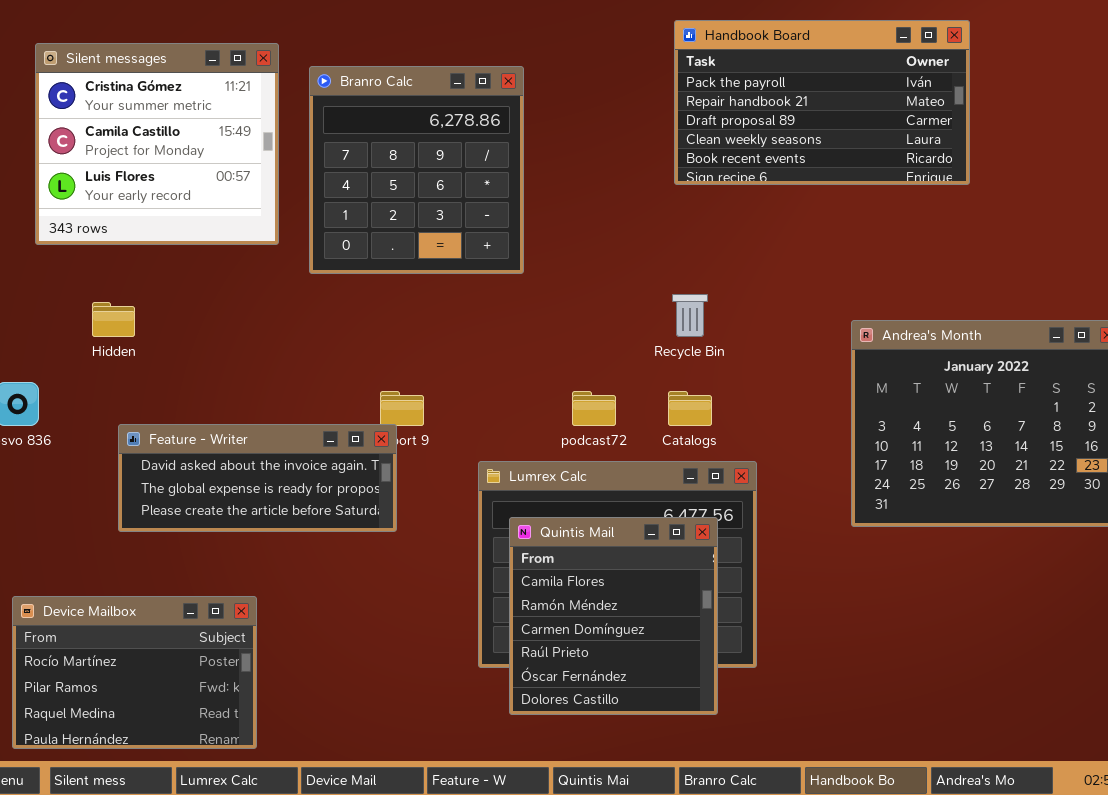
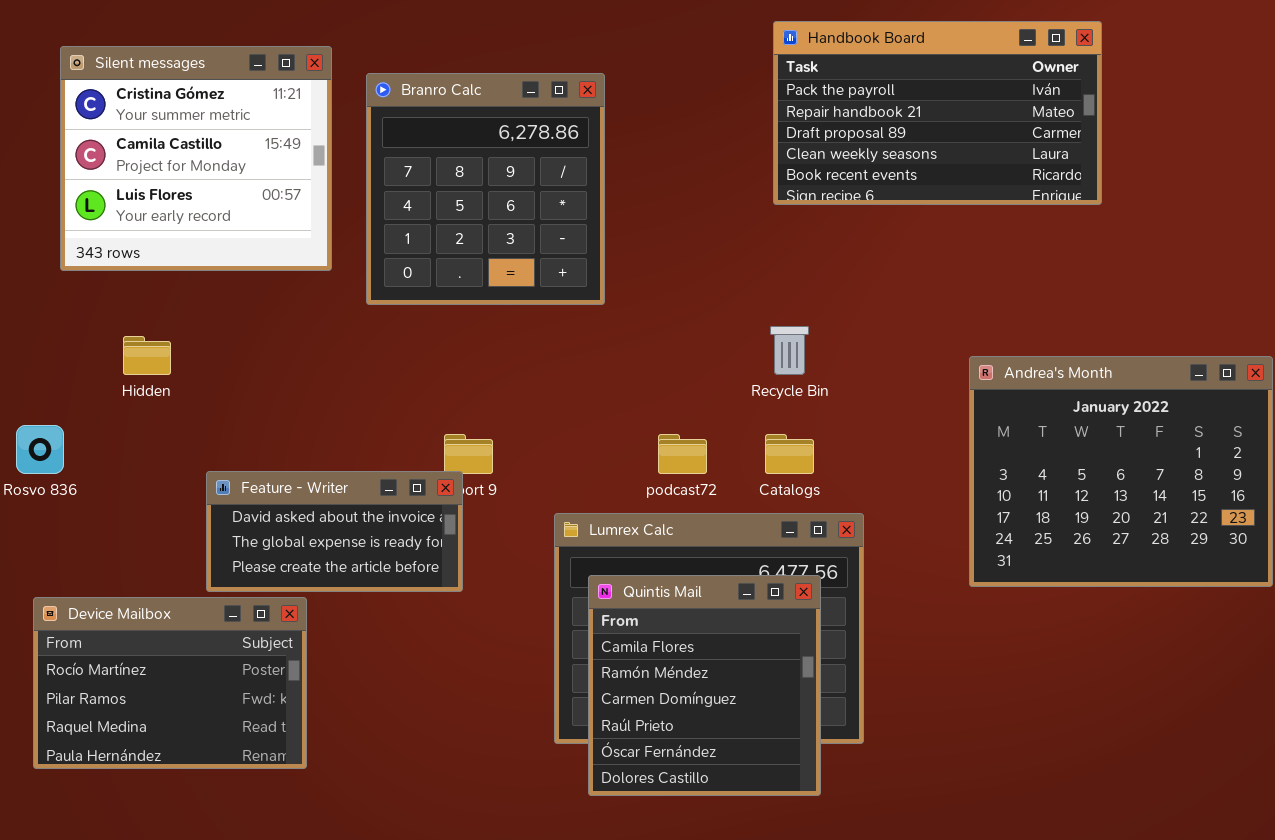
Feature - Writer: [118,424,397,532] -> [206,471,463,592], resized
Device Mailbox: [12,596,257,749] -> [33,597,307,769], moved

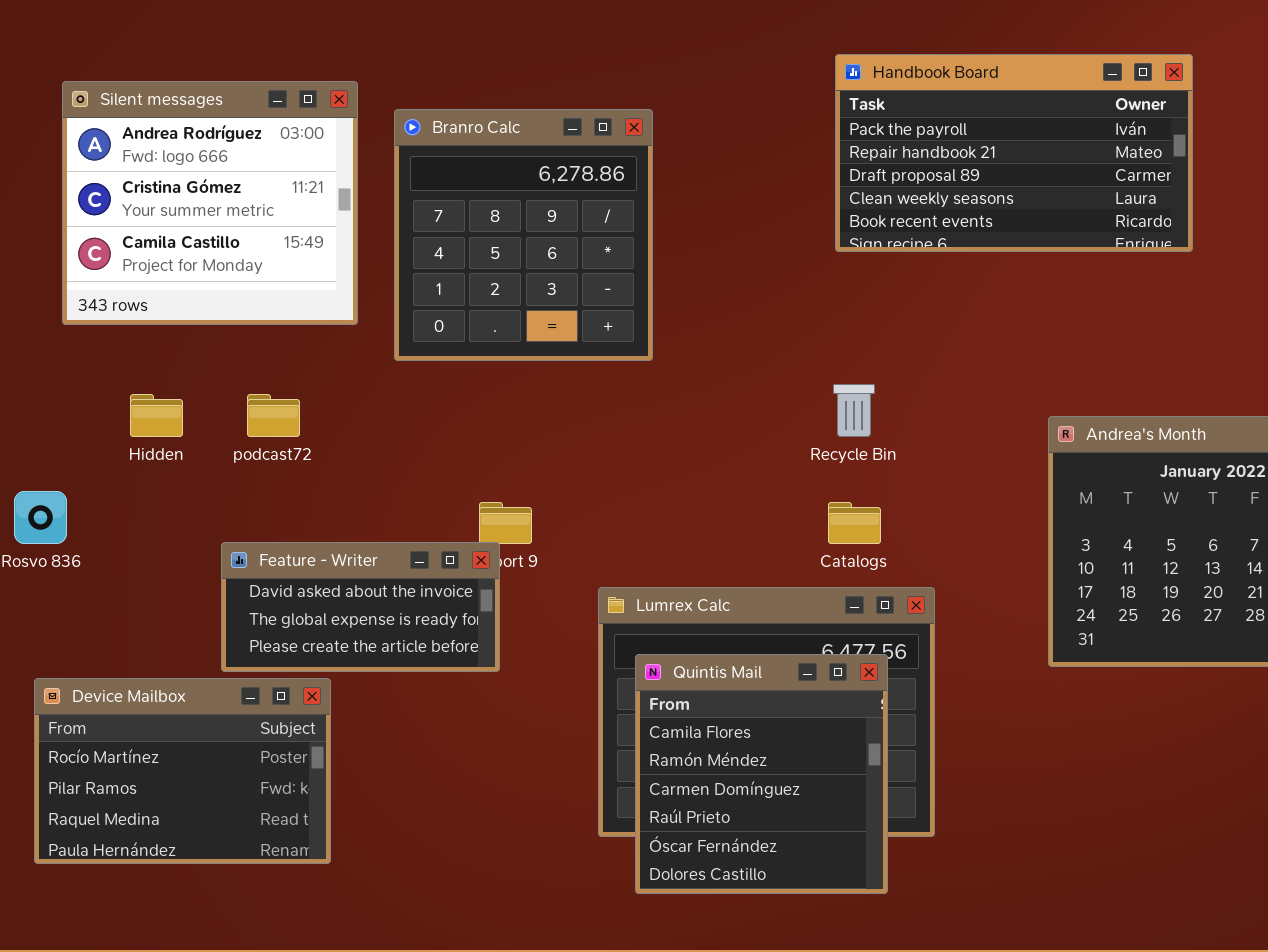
Silent messages: [60,46,332,271] -> [62,81,358,325], scrolled up 1 row
podcast72: [658,434,707,474] -> [247,394,300,437], moved

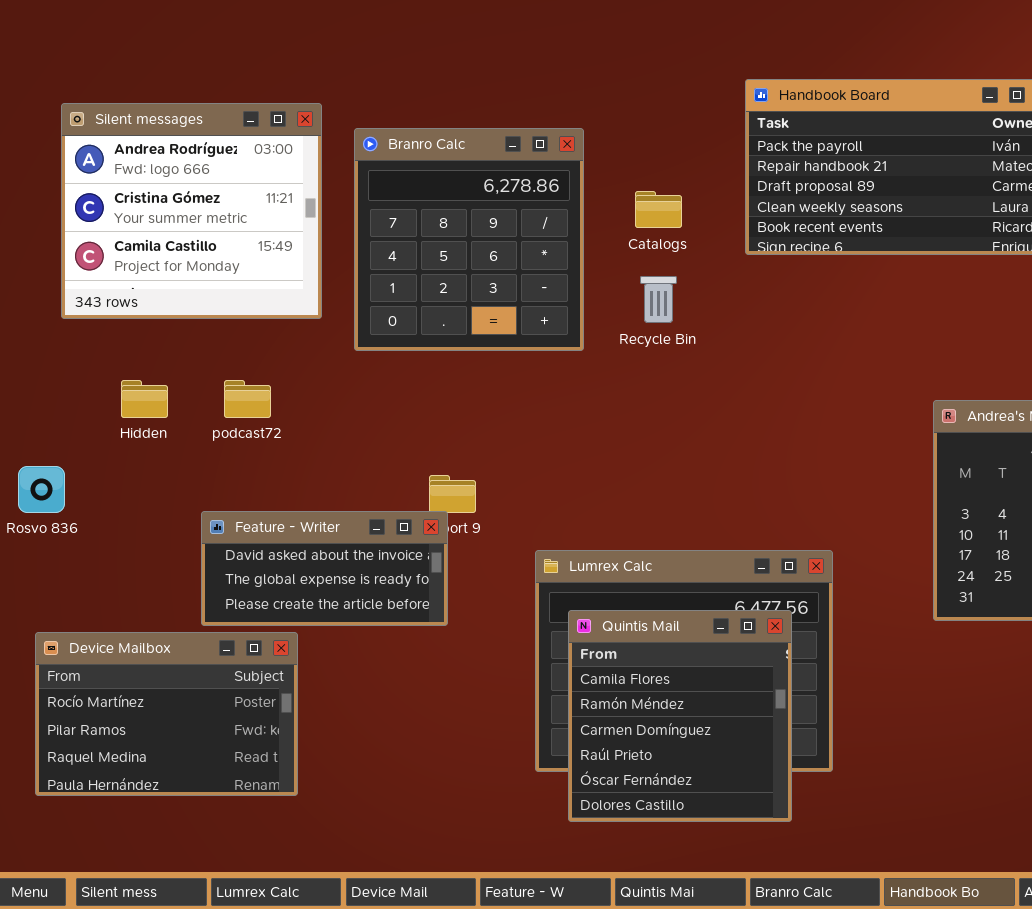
Recycle Bin: [833,384,875,437] -> [640,276,677,323], moved
Catalogs: [828,502,881,544] -> [635,191,682,228], moved

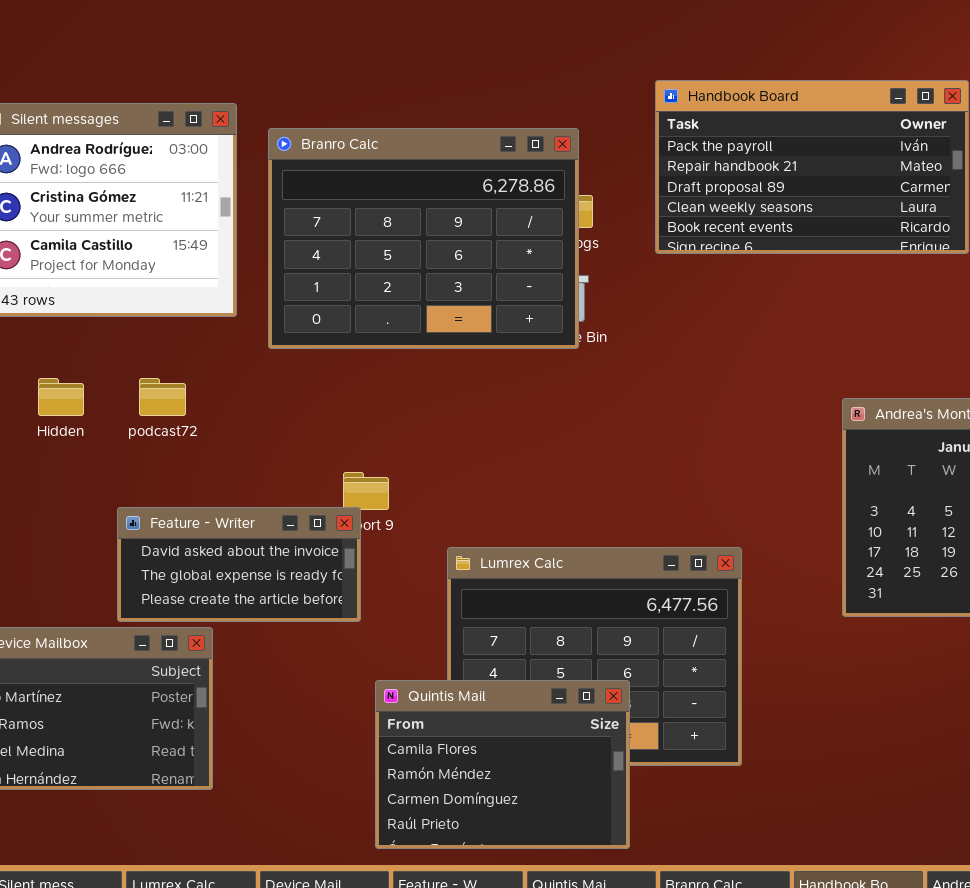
Branro Calc: [354,128,584,351] -> [268,128,579,349], resized
Quintis Mail: [568,610,792,822] -> [375,680,630,849], moved, resized

